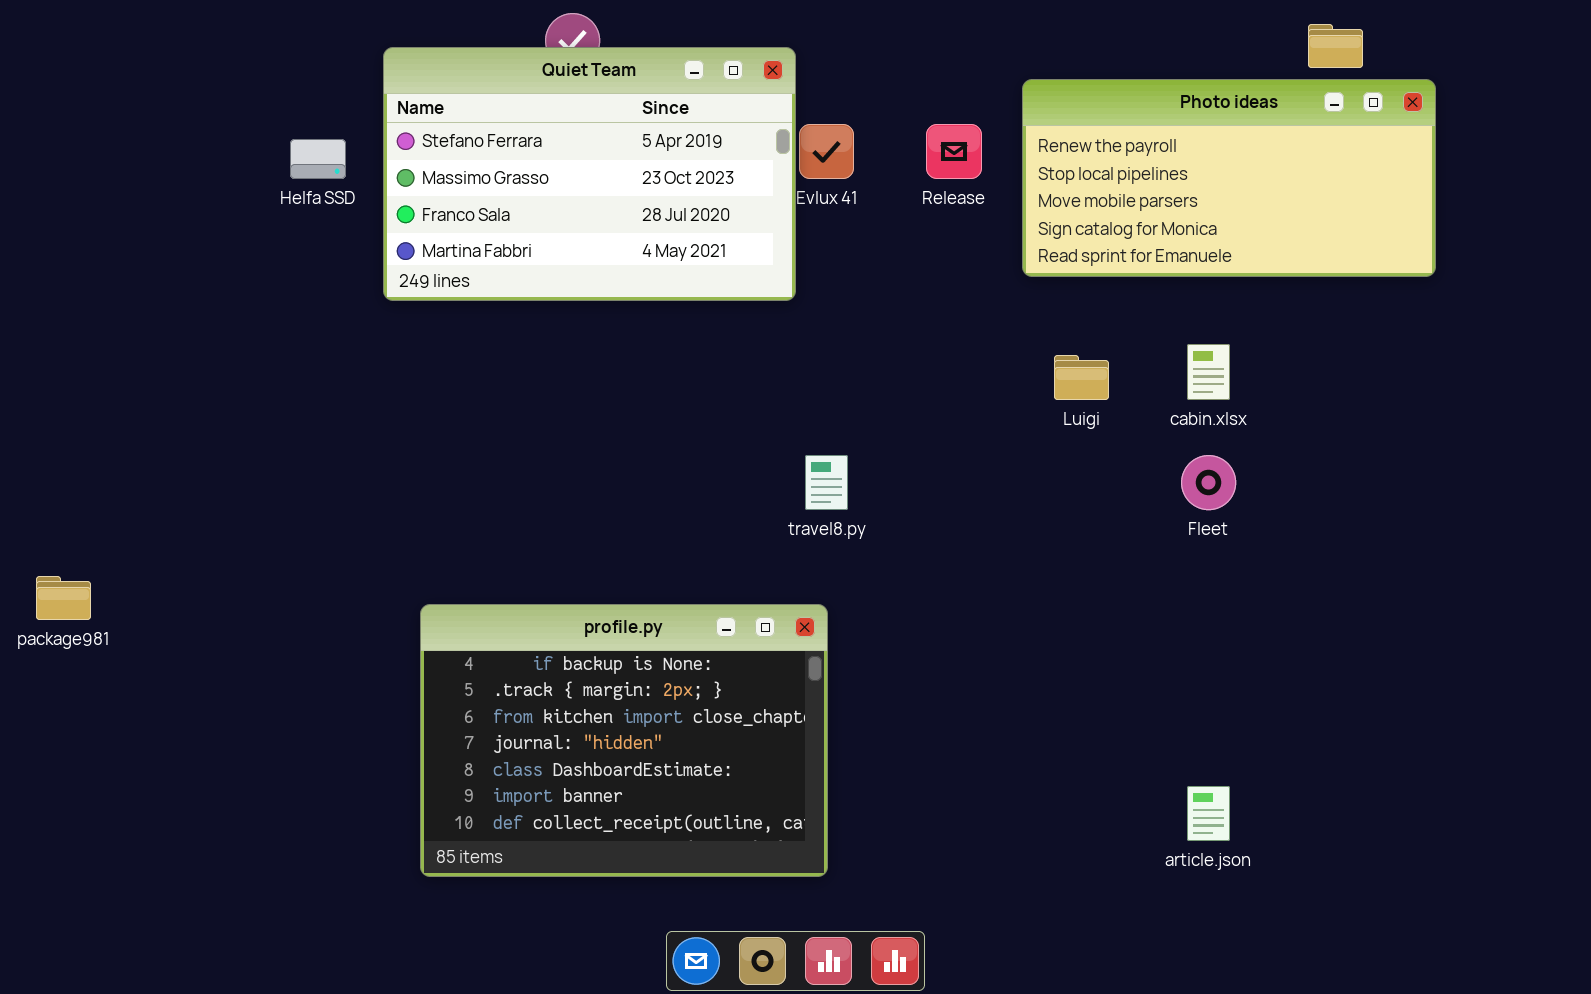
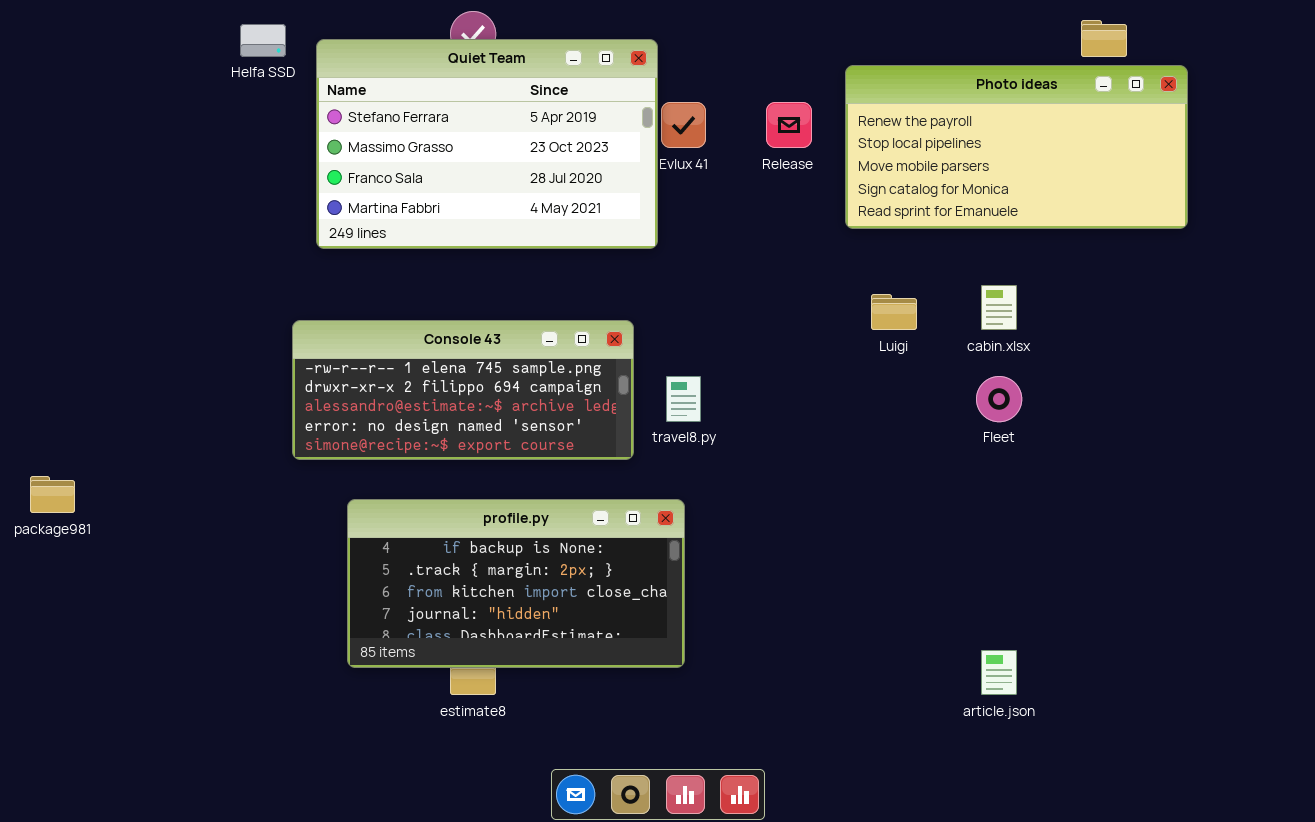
Helfa SSD: [290,139,346,179] -> [240,24,286,57], moved
Console 43: none -> [292,320,634,460], opened
profile.py: [420,604,828,877] -> [347,499,685,668], resized

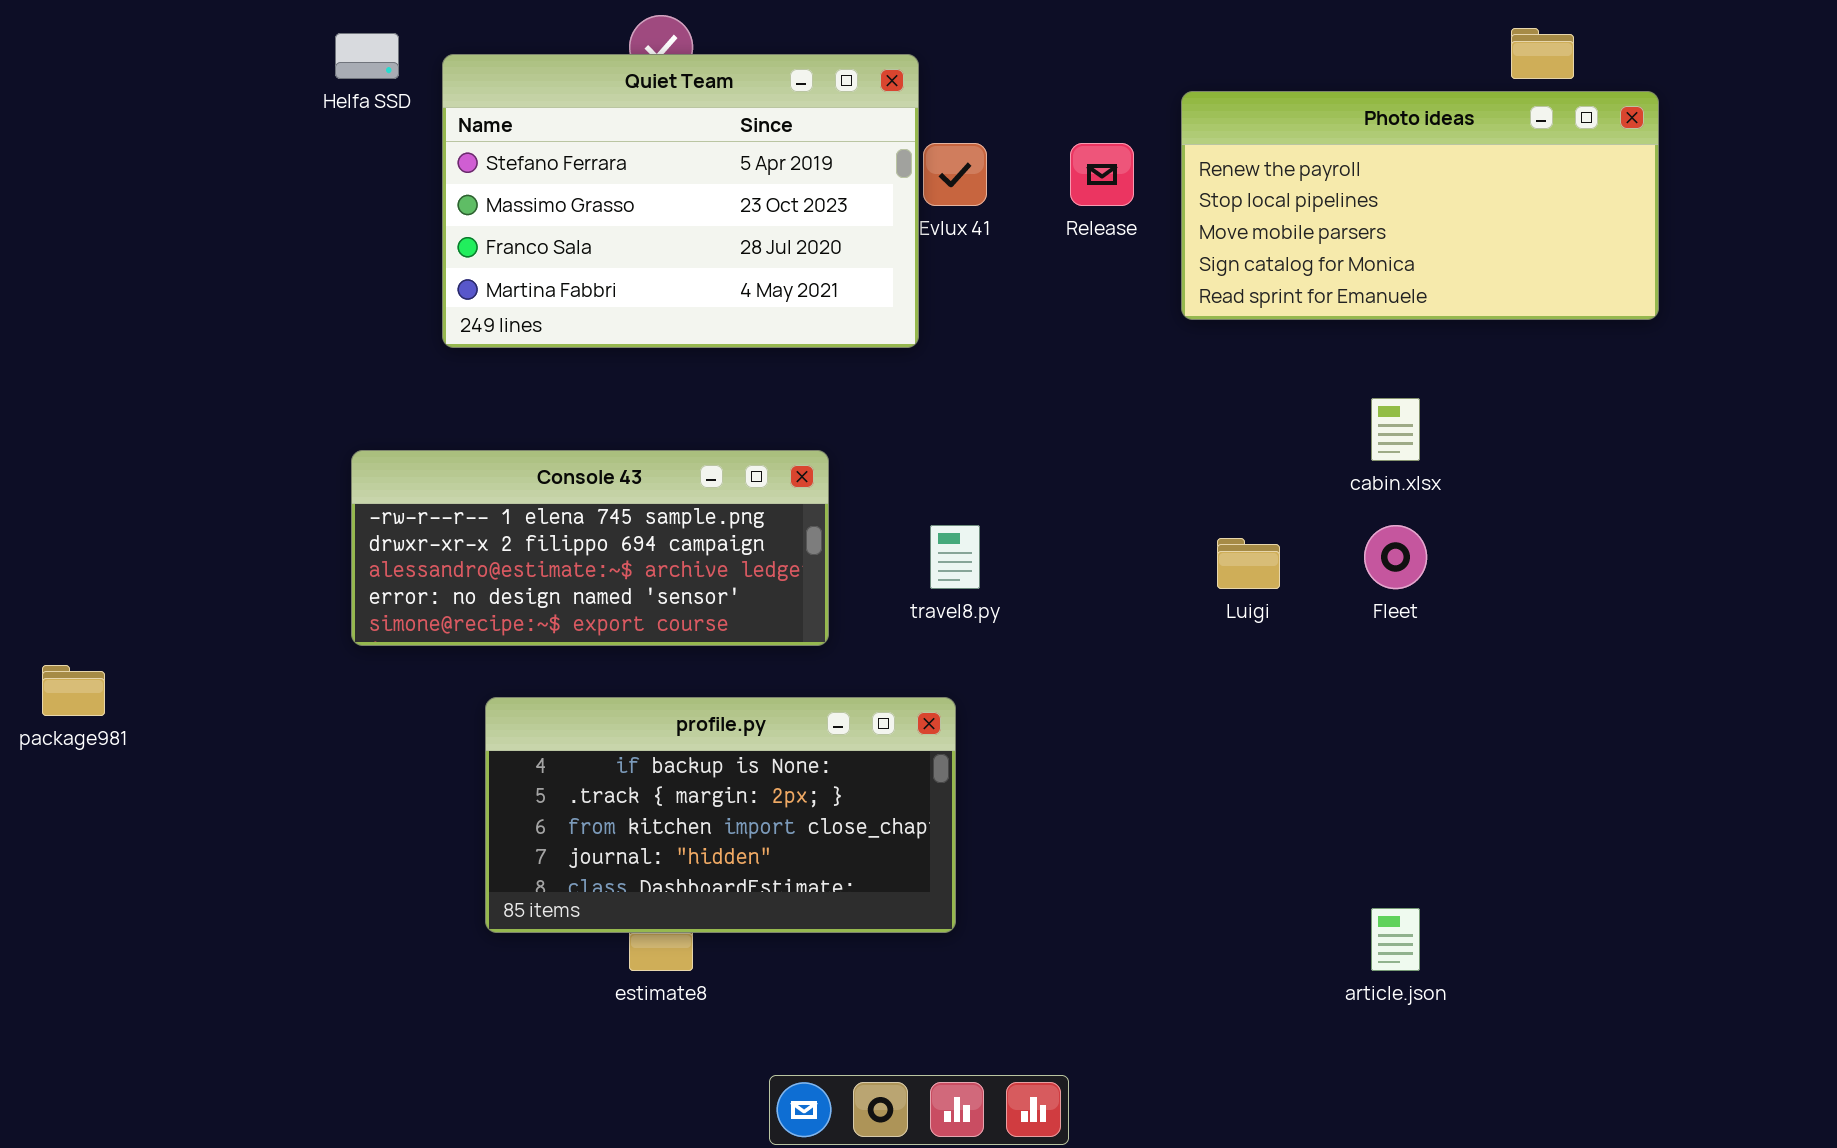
Luigi: [871,294,917,330] -> [1217,538,1280,589], moved
Console 43: [292,320,634,460] -> [351,450,829,646], moved

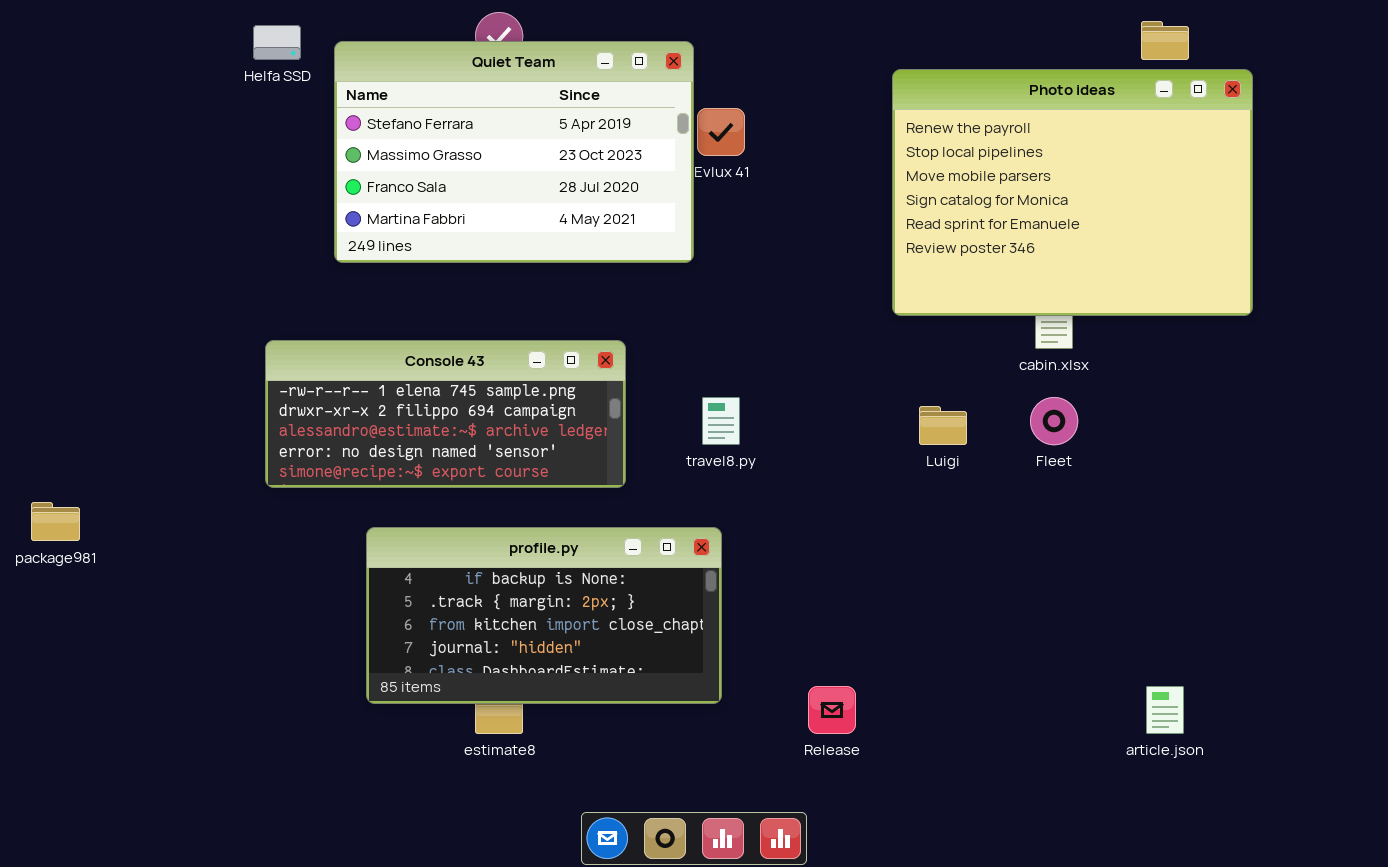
Photo ideas: [1181,91,1659,320] -> [892,69,1253,316], resized
Release: [1070,143,1134,206] -> [808,686,856,734], moved
article.json: [1371,908,1420,971] -> [1146,686,1184,734], moved

